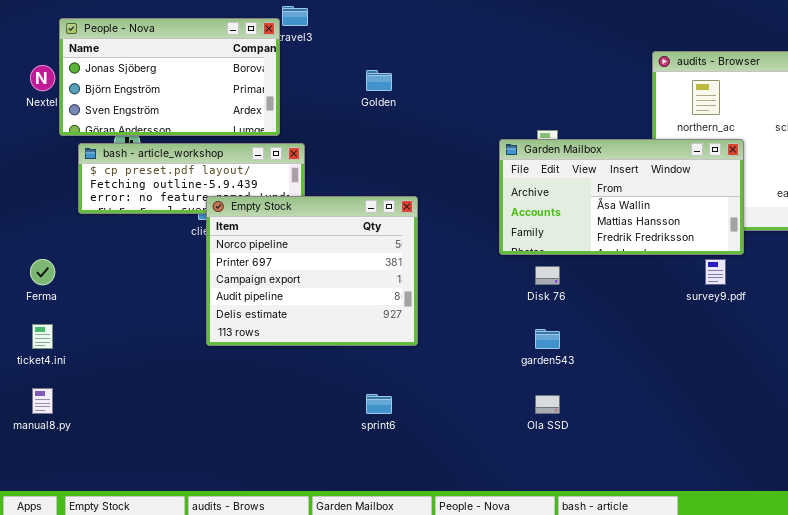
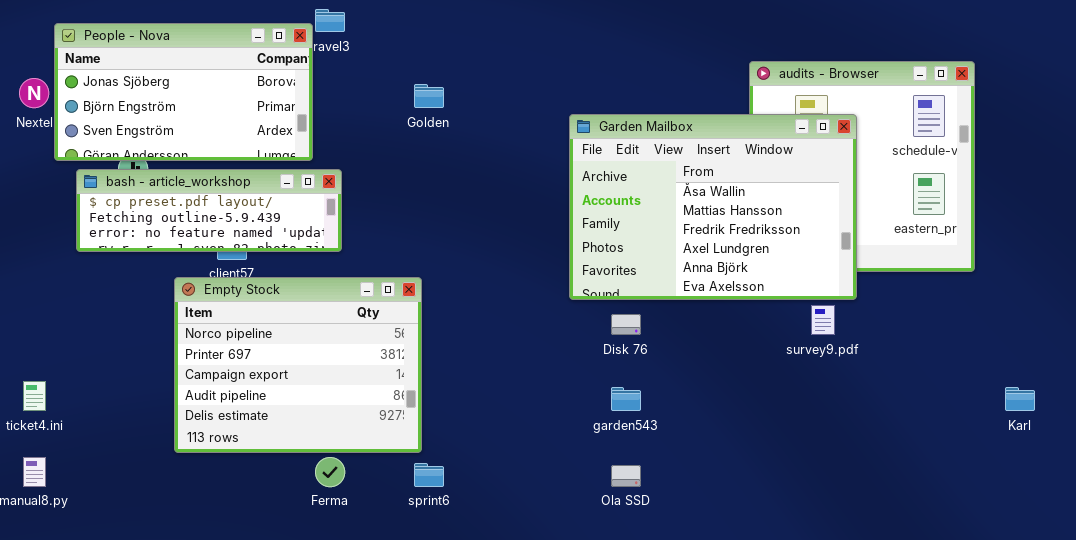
Garden Mailbox: [499,139,744,255] -> [569,114,857,300], resized
Empty Stock: [206,196,418,346] -> [174,277,422,453], moved
Ferma: [30,259,55,285] -> [315,457,345,487], moved

